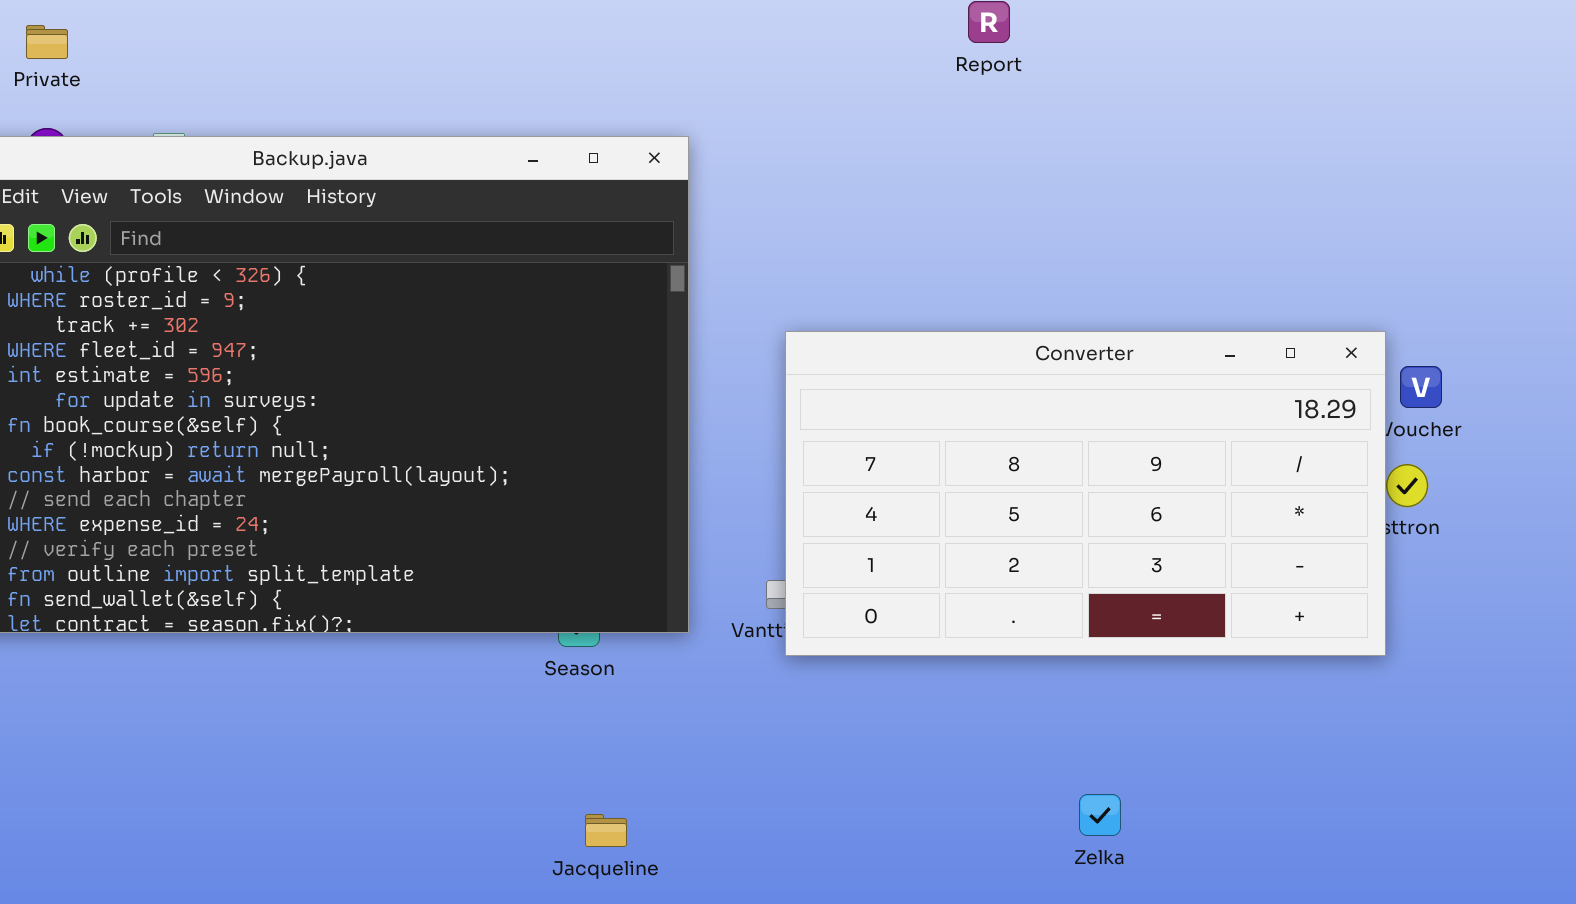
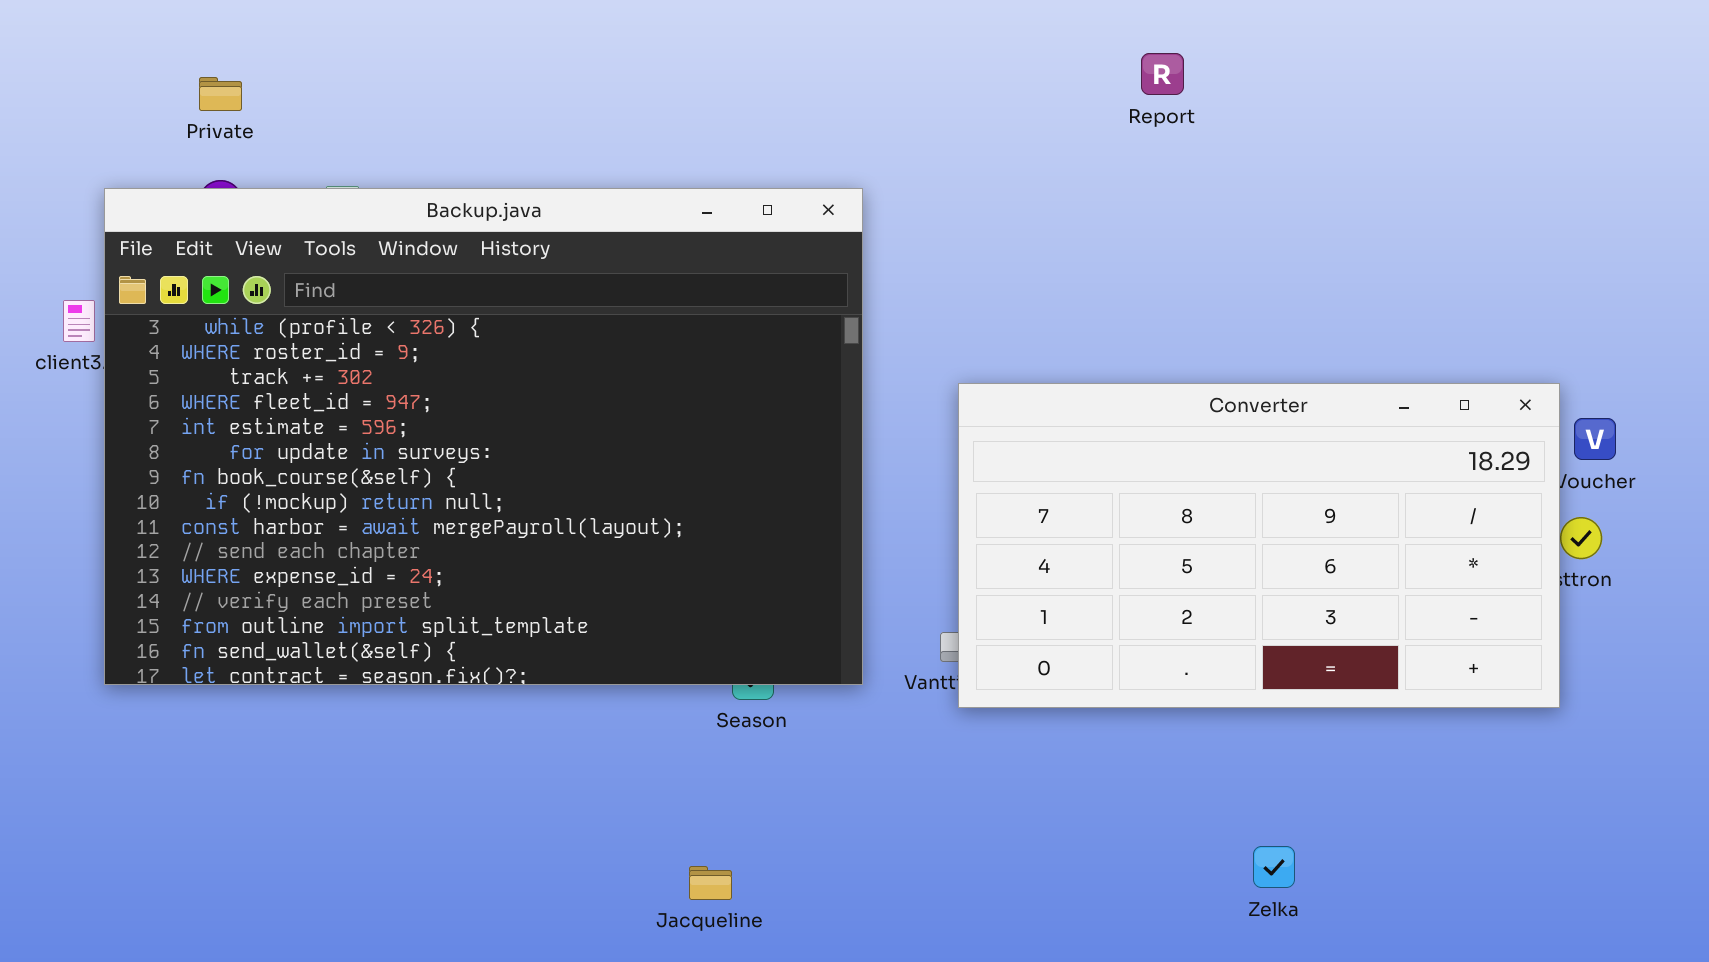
Jacqueline: [585,814,627,847] -> [689,866,732,900], moved

